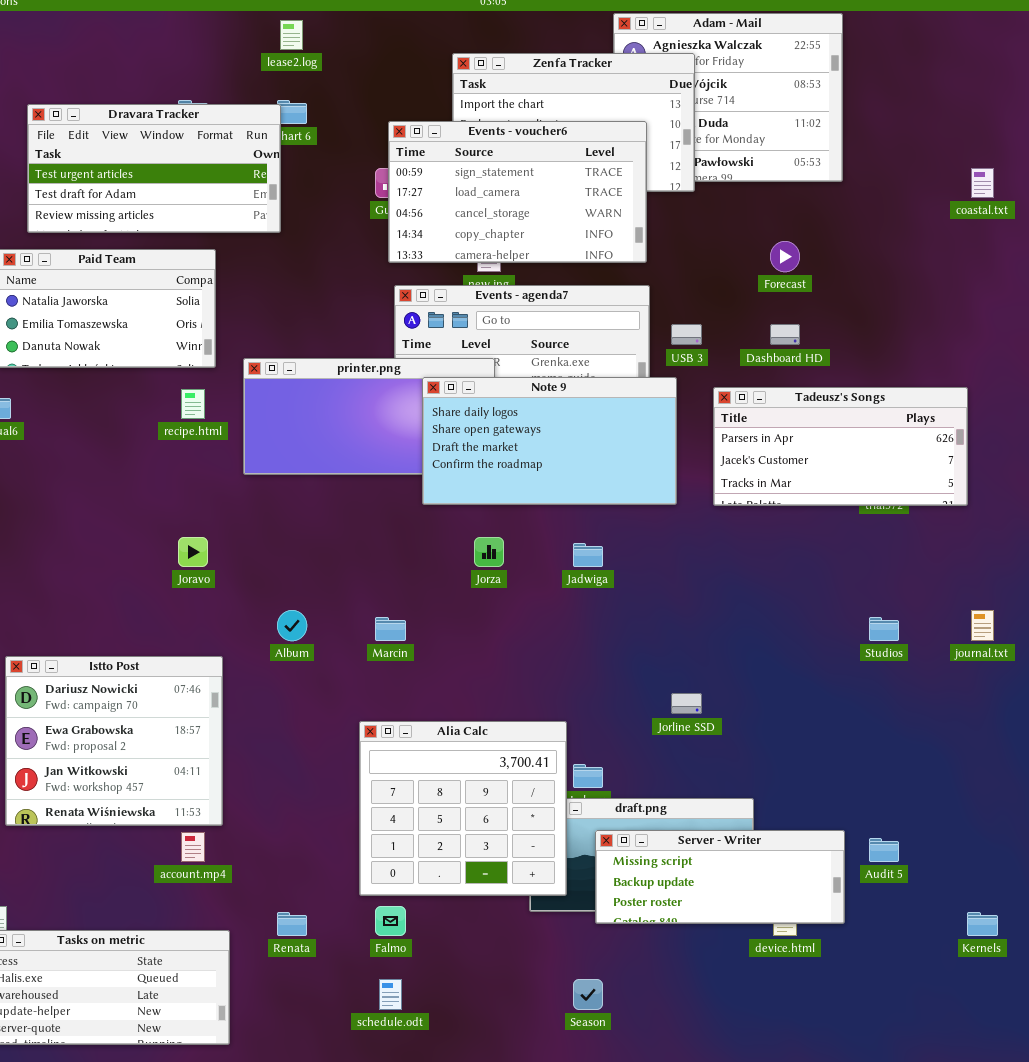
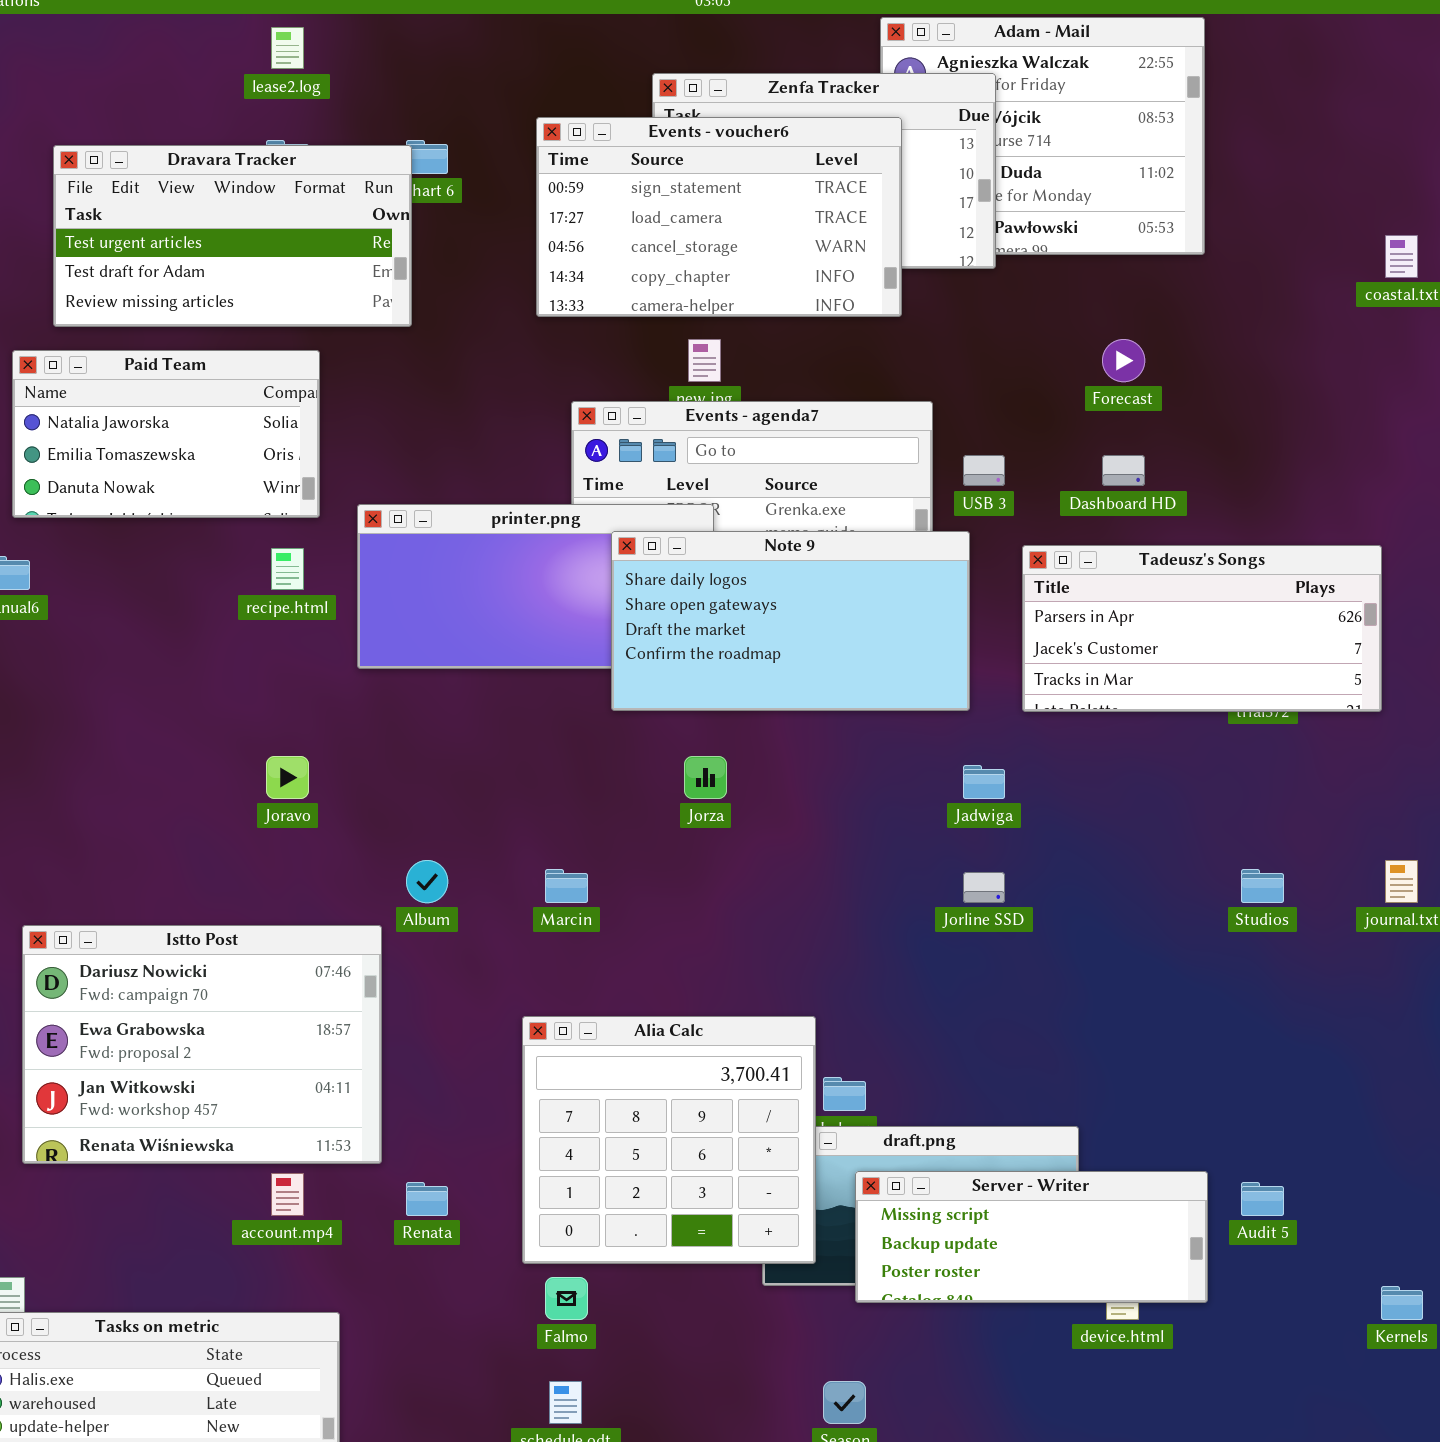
lease2.log: [280,20,303,50] -> [271,27,304,69], moved
Events - voucher6: [388,121,647,263] -> [536,117,902,317], moved
Jadwiga: [573,543,603,567] -> [963,765,1005,799], moved
Istto Post: [5,656,223,826] -> [22,925,382,1164], resized
Jorline SSD: [671,693,702,714] -> [963,872,1005,903], moved
Renata: [277,912,307,936] -> [406,1182,448,1216], moved

